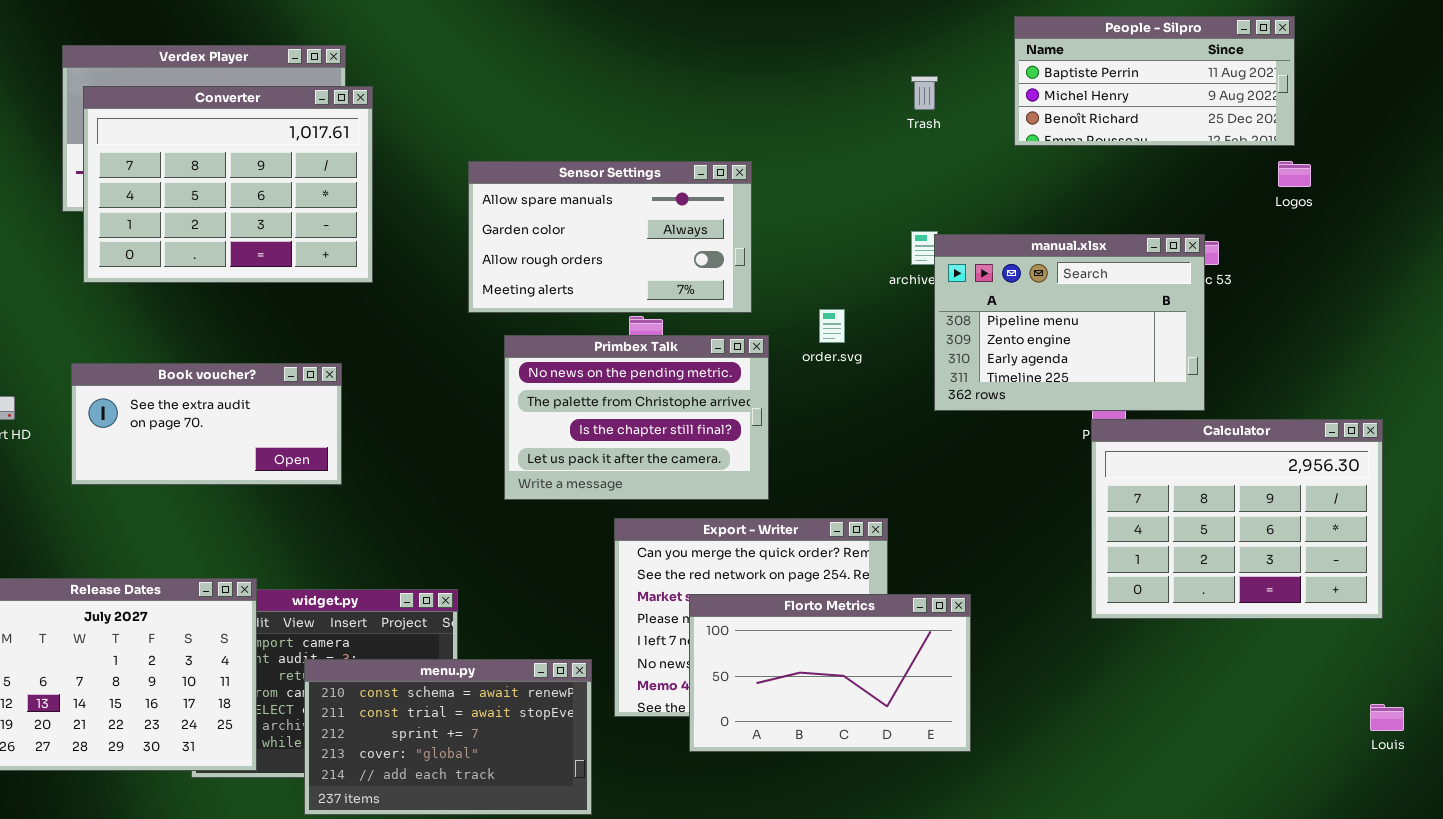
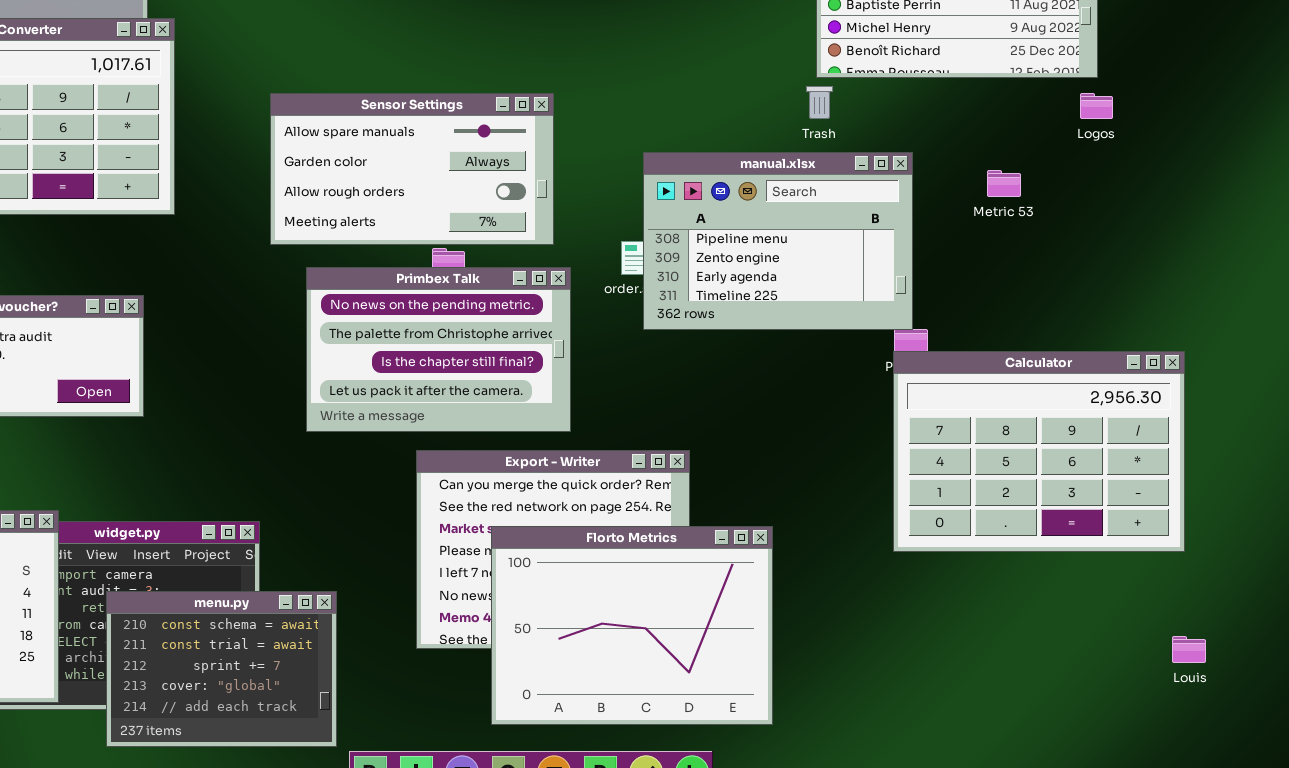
Trash: [911,76,938,110] -> [806,86,833,119], moved
manual.xlsx: [934,234,1205,411] -> [643,152,913,330], moved
Florto Metrics: [689,594,971,752] -> [491,526,773,725], resized
menu.py: [304,659,592,815] -> [106,591,337,747], resized

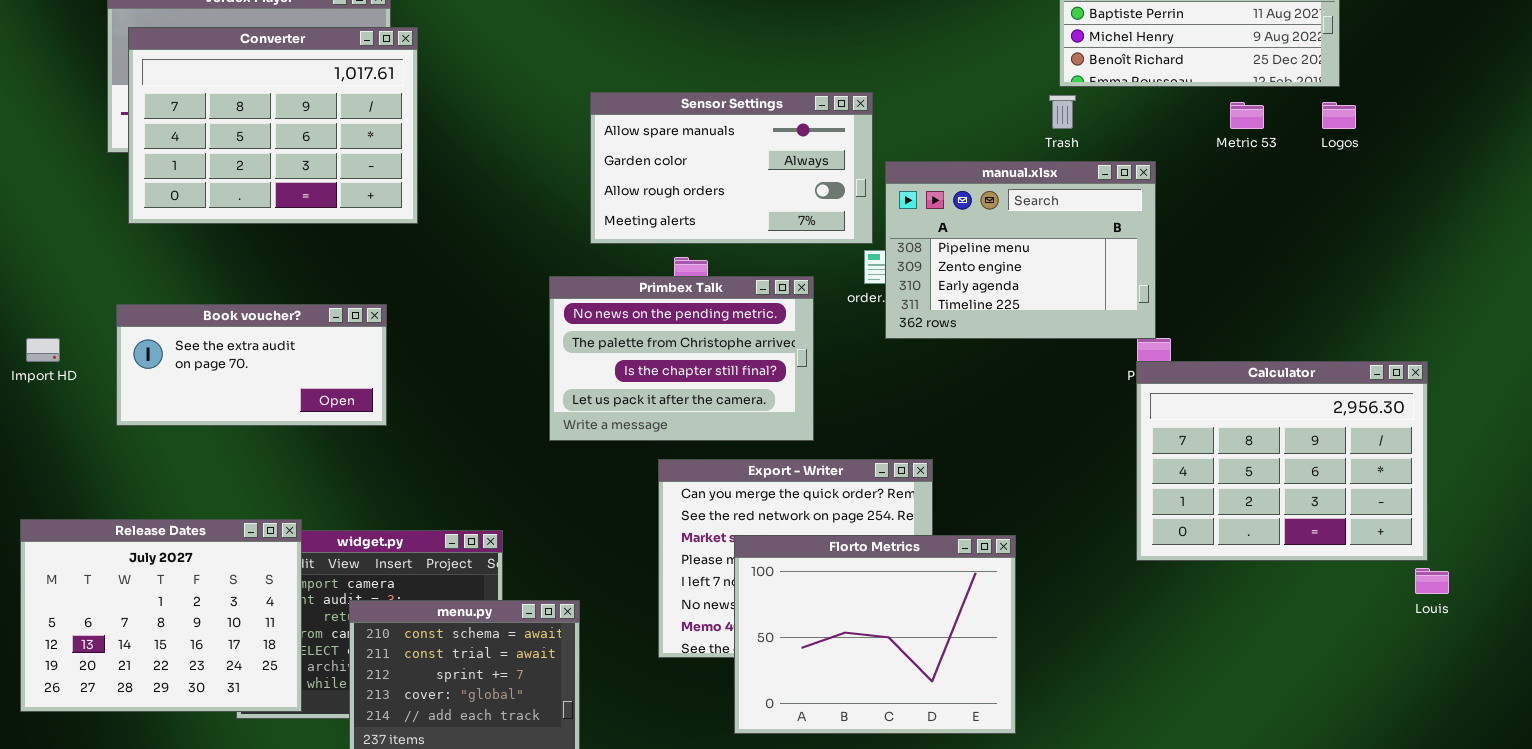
Sensor Settings: [270,93,554,245] -> [590,92,873,244], moved
Metric 53: [987,170,1021,197] -> [1230,102,1264,129], moved
Louis: [1172,636,1206,663] -> [1415,568,1449,594], moved

